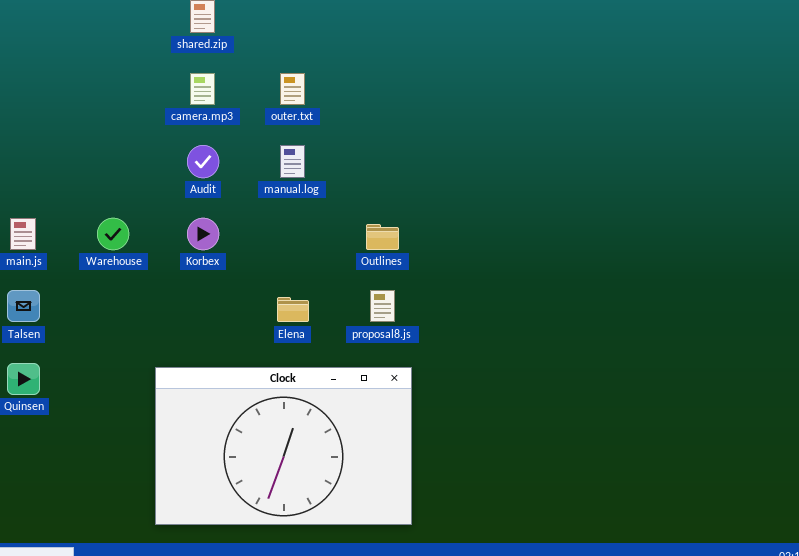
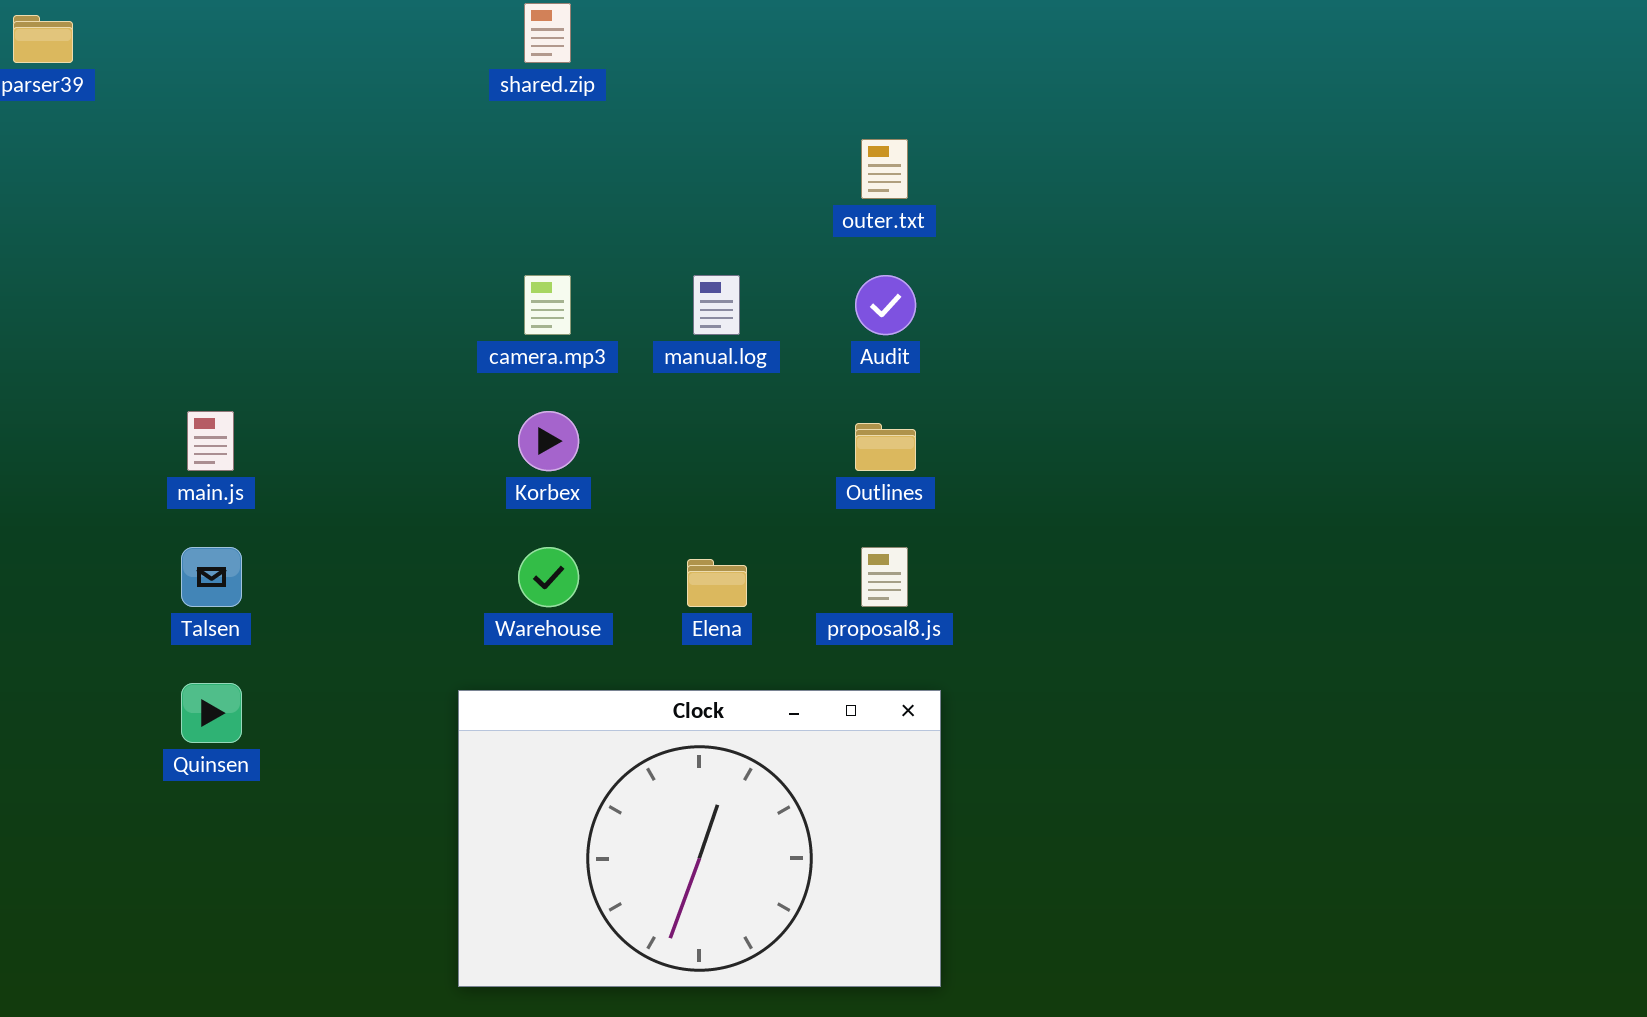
camera.mp3: [190,73,215,105] -> [524,275,571,335], moved
outer.txt: [280,73,305,105] -> [861,139,908,199], moved
Audit: [187,145,219,178] -> [855,275,916,335], moved
Warehouse: [97,218,129,250] -> [518,547,579,607], moved

